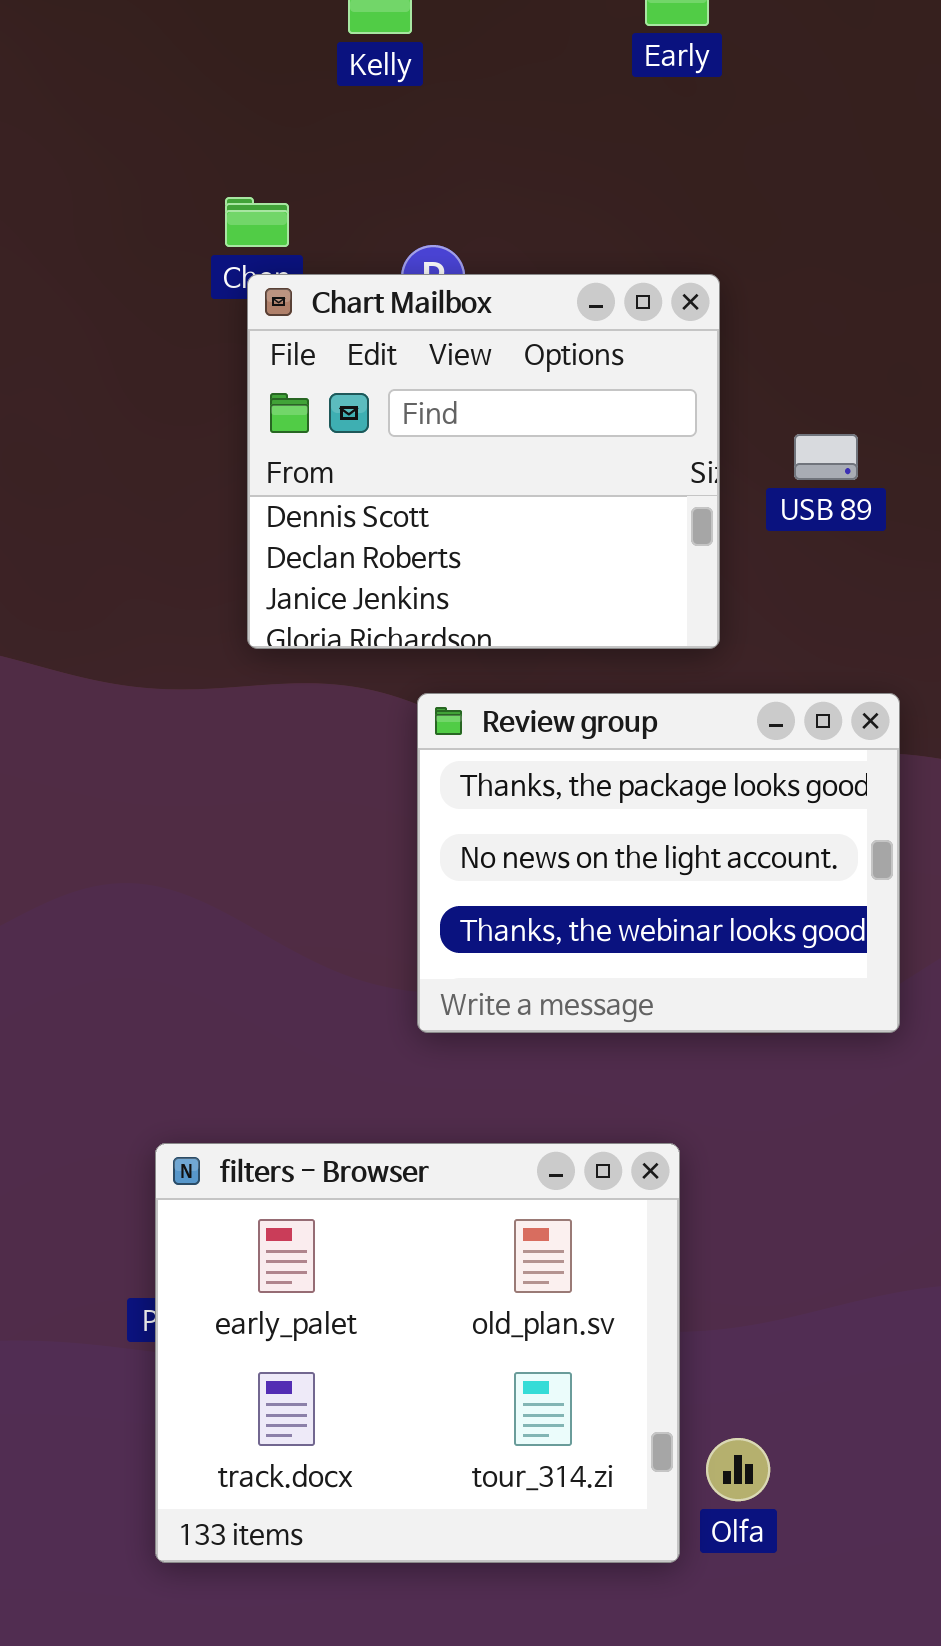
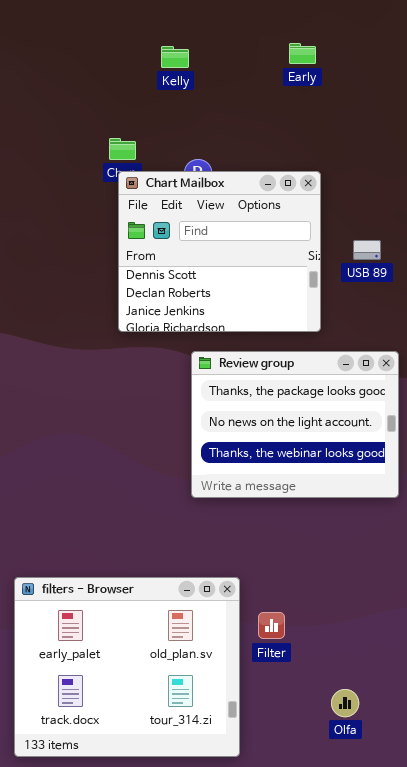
filters - Browser: [155,1143,680,1563] -> [14,577,240,757], moved
Olfa: [706,1438,770,1501] -> [331,689,359,717], moved

